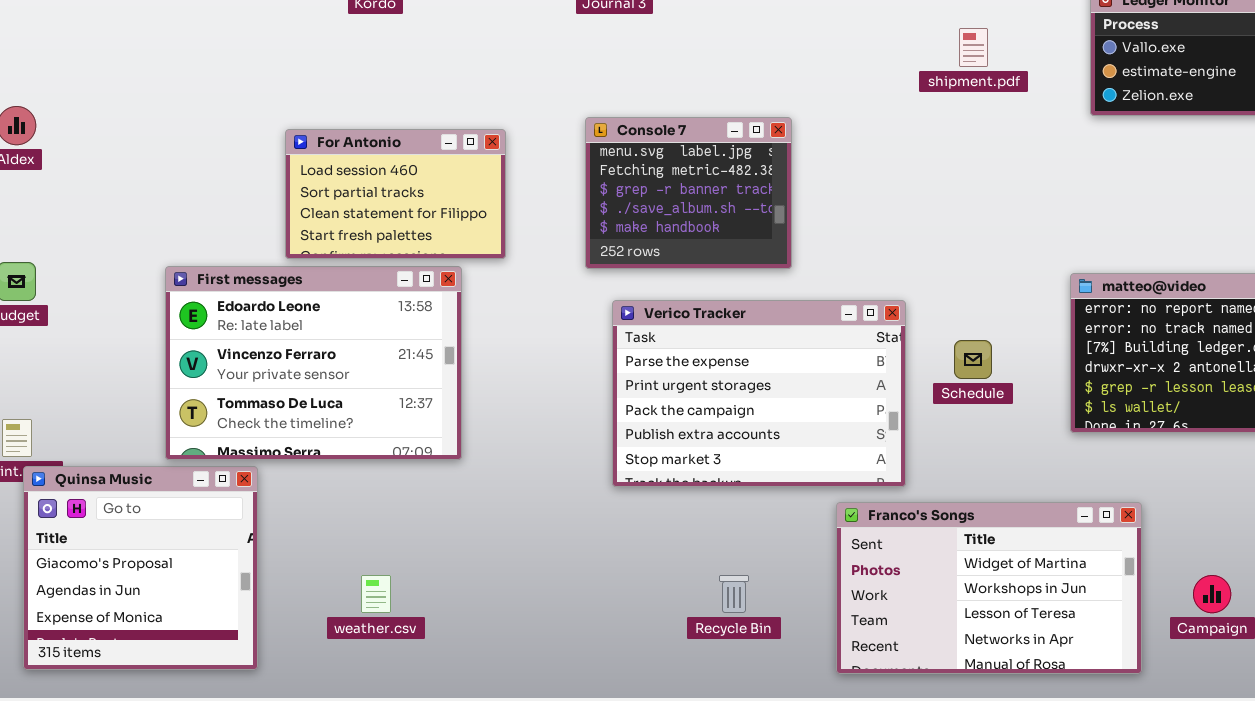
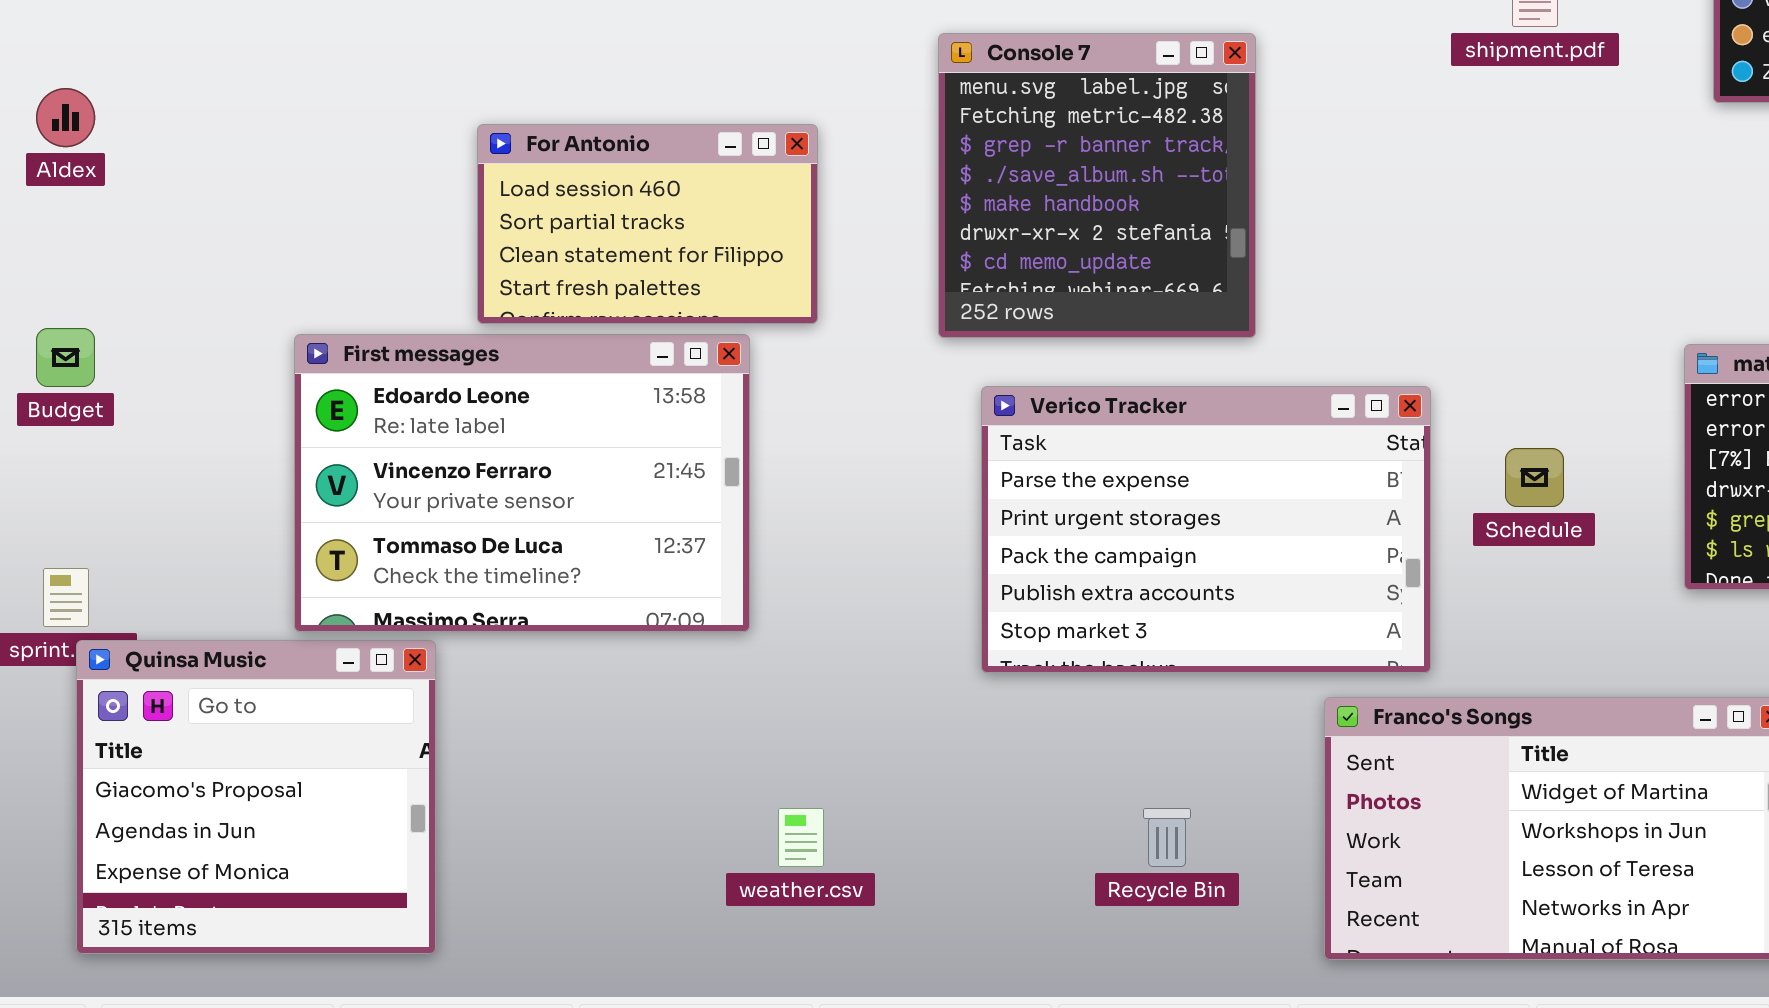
Console 7: [585,117,792,269] -> [938,33,1256,338], resized
weather.csv: [361,575,391,613] -> [778,808,824,867], moved

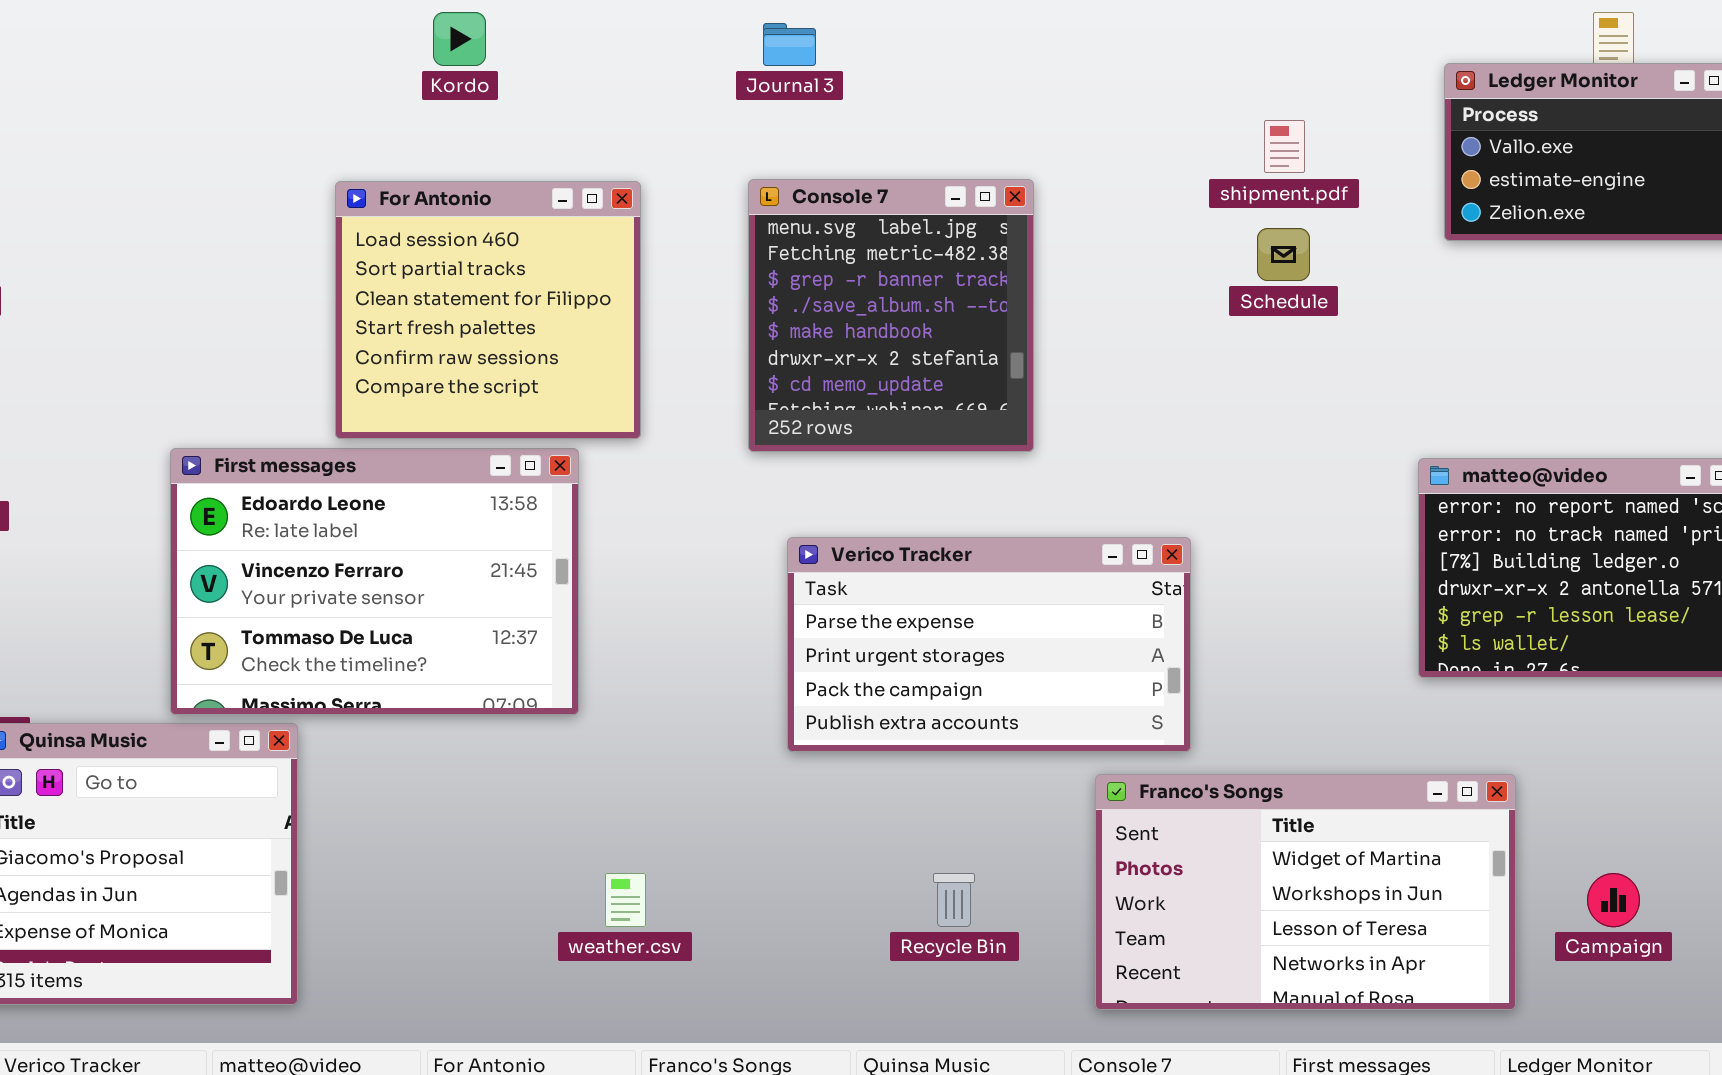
For Antonio: [477,124,818,324] -> [335,181,641,439], resized
Verico Tracker: [981,386,1431,673] -> [787,537,1191,752], resized
Schedule: [1505,448,1564,507] -> [1257,228,1310,281], moved

